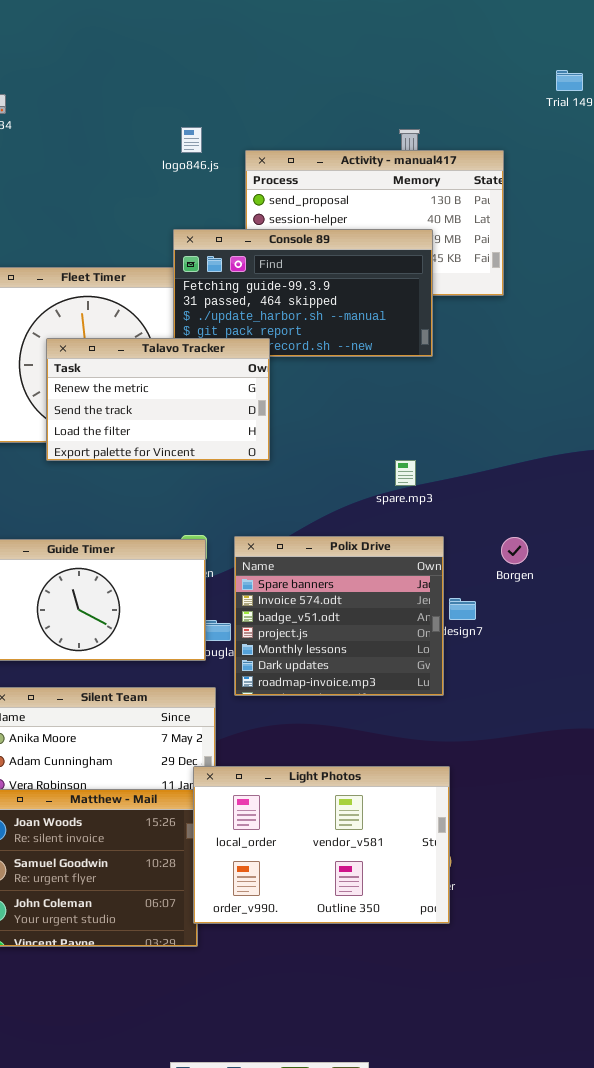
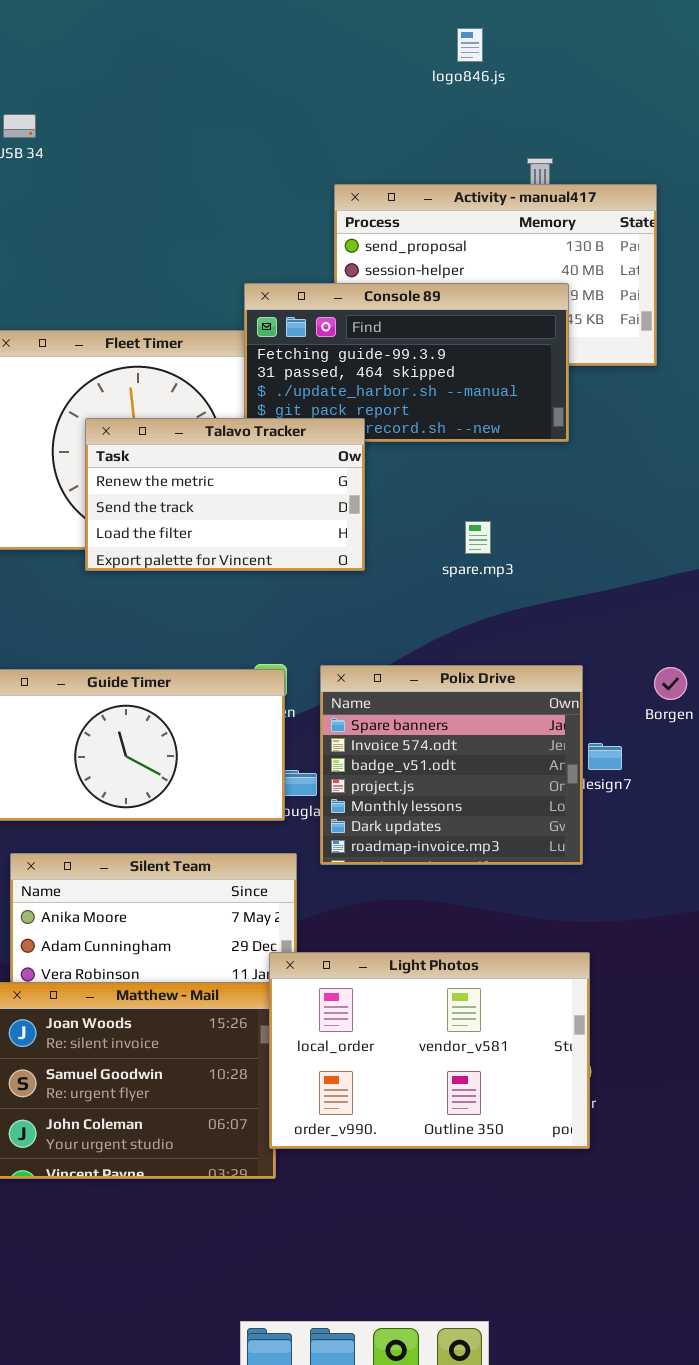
logo846.js: [181,127,202,153] -> [457,28,483,62], moved
spare.mp3: [395,460,416,486] -> [465,521,491,554], moved

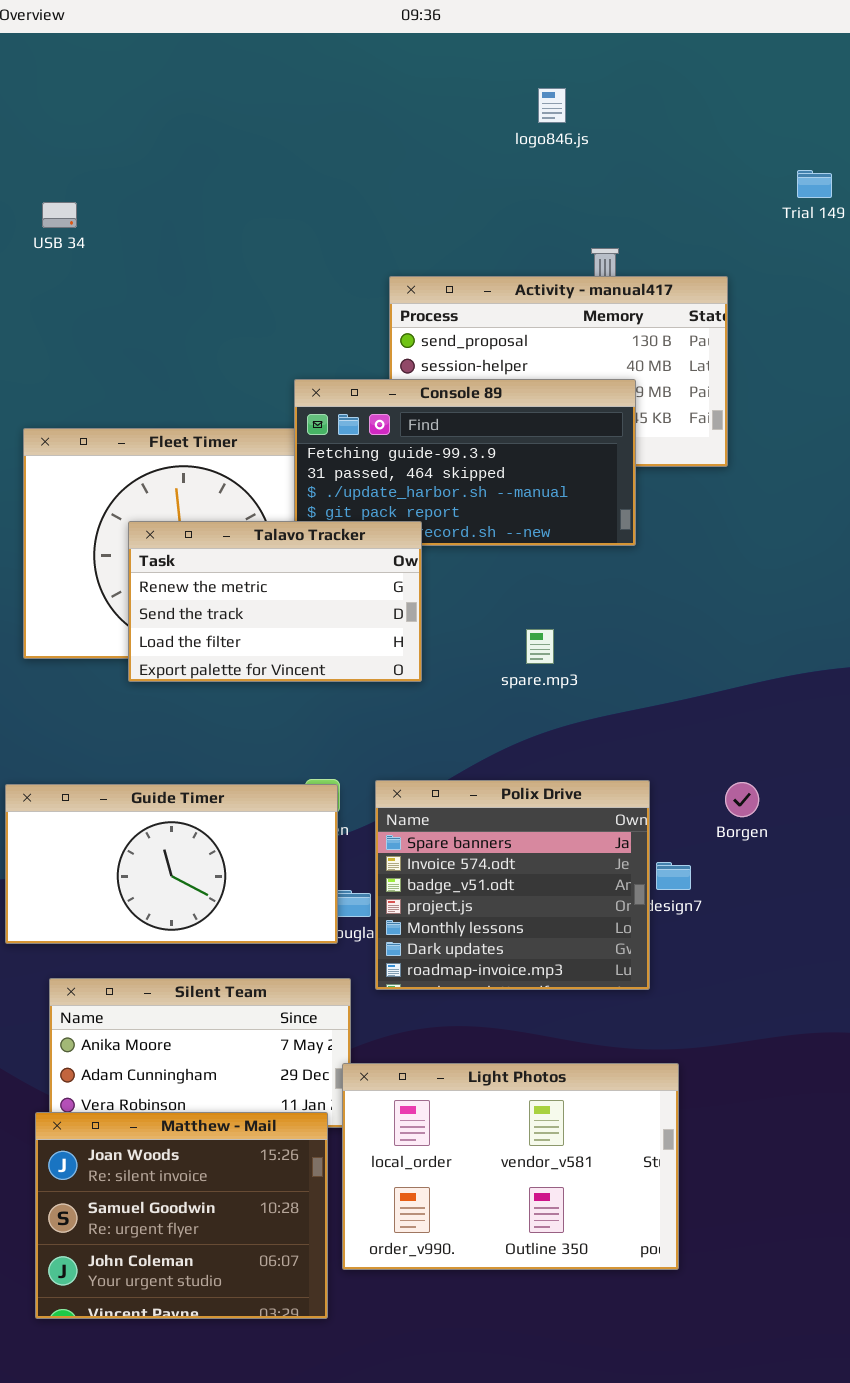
logo846.js: [457,28,483,62] -> [538,88,566,123], moved
Light Photos: [269,952,590,1149] -> [342,1063,679,1270], moved

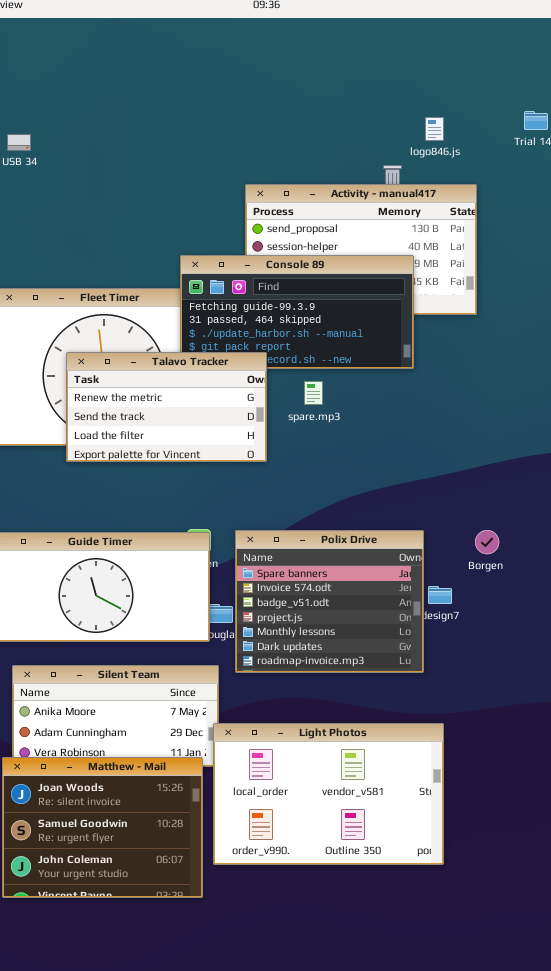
logo846.js: [538,88,566,123] -> [425,117,444,141], moved
spare.mp3: [526,629,554,664] -> [304,381,323,405], moved

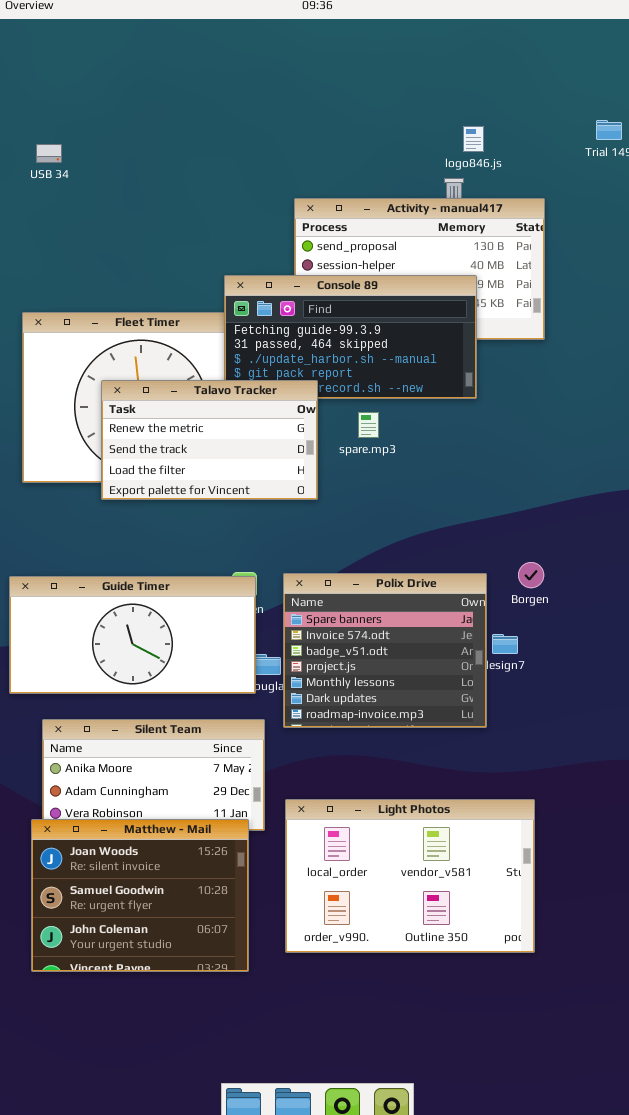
logo846.js: [425,117,444,141] -> [463,126,484,152], moved
Borgen: [475,530,499,554] -> [518,562,544,588], moved
Light Photos: [213,723,444,865] -> [285,799,535,953], moved

